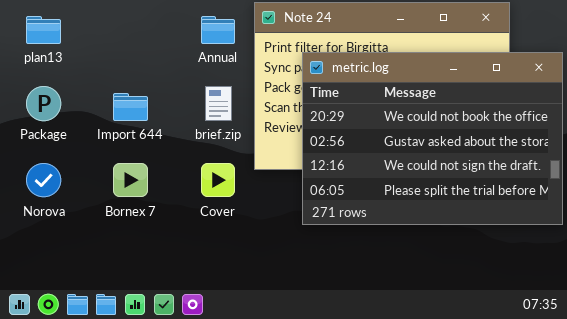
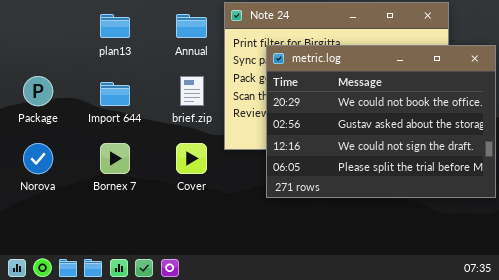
plan13: [26,16,61,44] -> [100,14,130,38], moved

